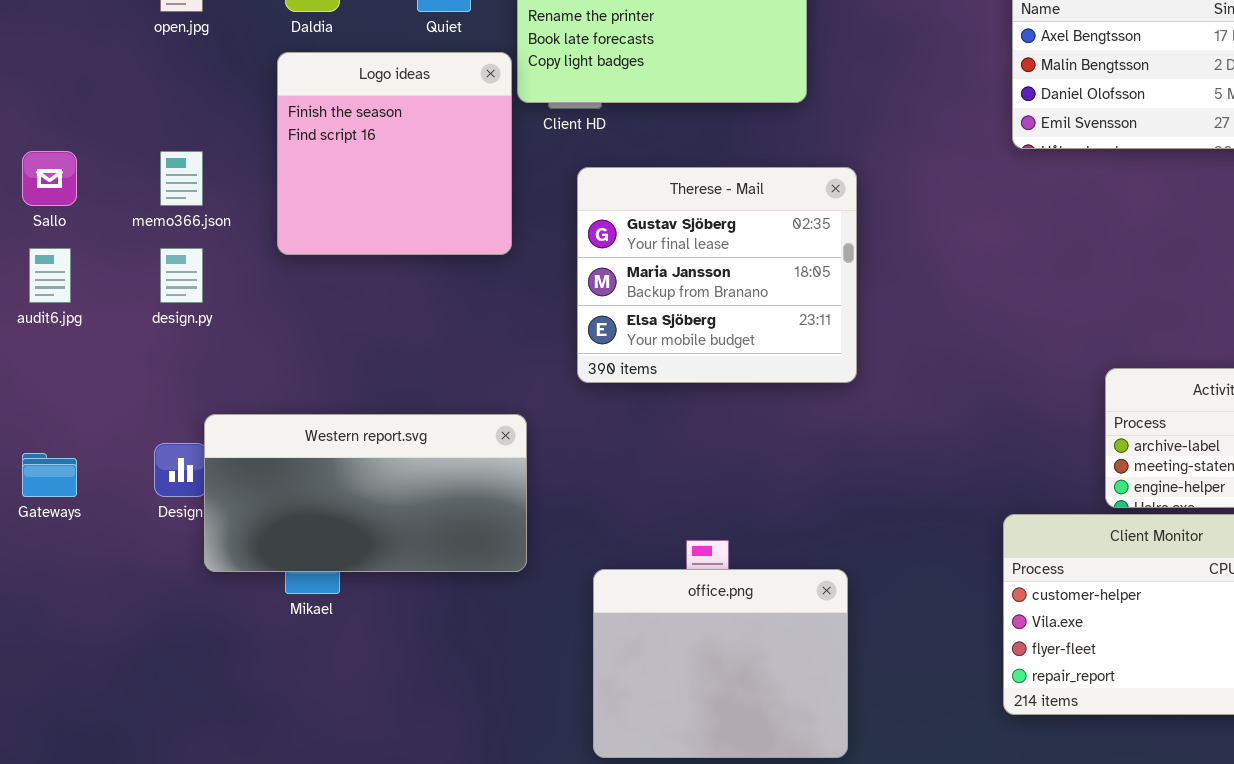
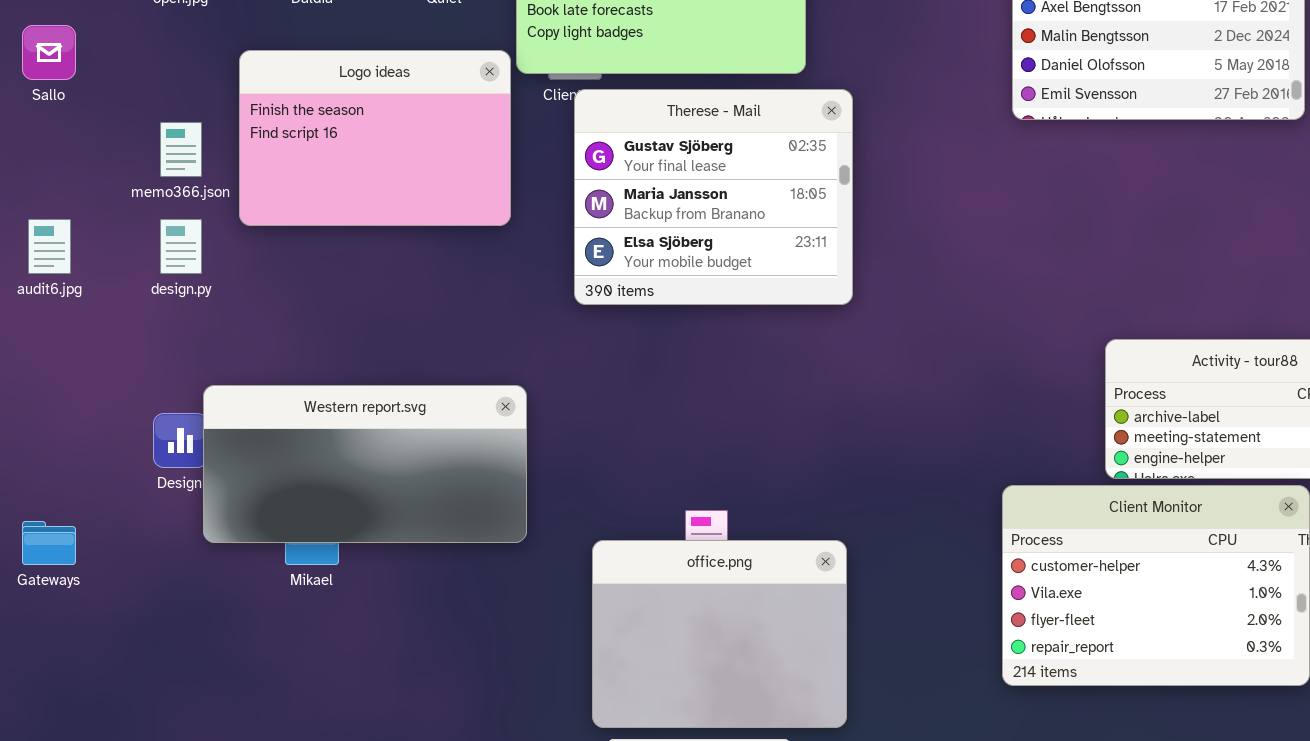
Logo ideas: [277,52,512,255] -> [239,50,511,226], resized
Sallo: [22,151,77,206] -> [22,25,76,80], moved
Therese - Mail: [577,167,857,383] -> [574,89,853,305], moved
Gateways: [22,453,77,497] -> [22,521,76,565], moved

